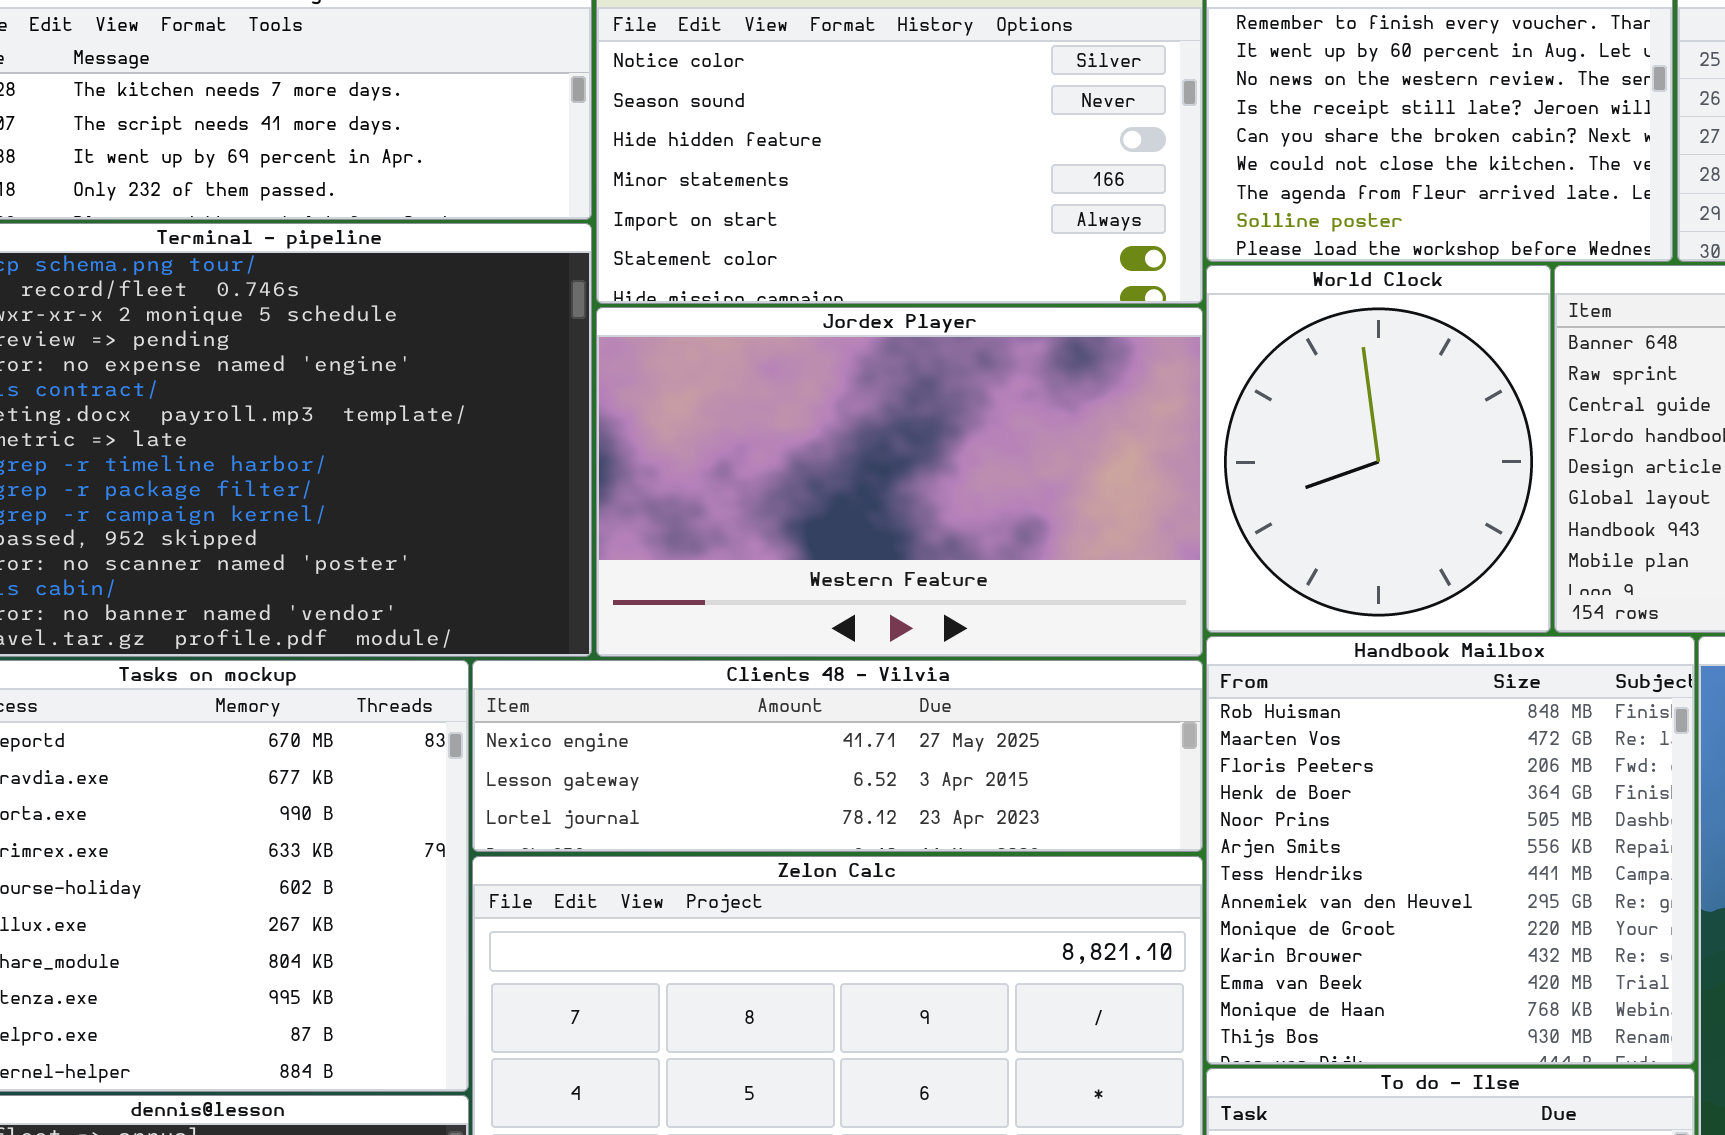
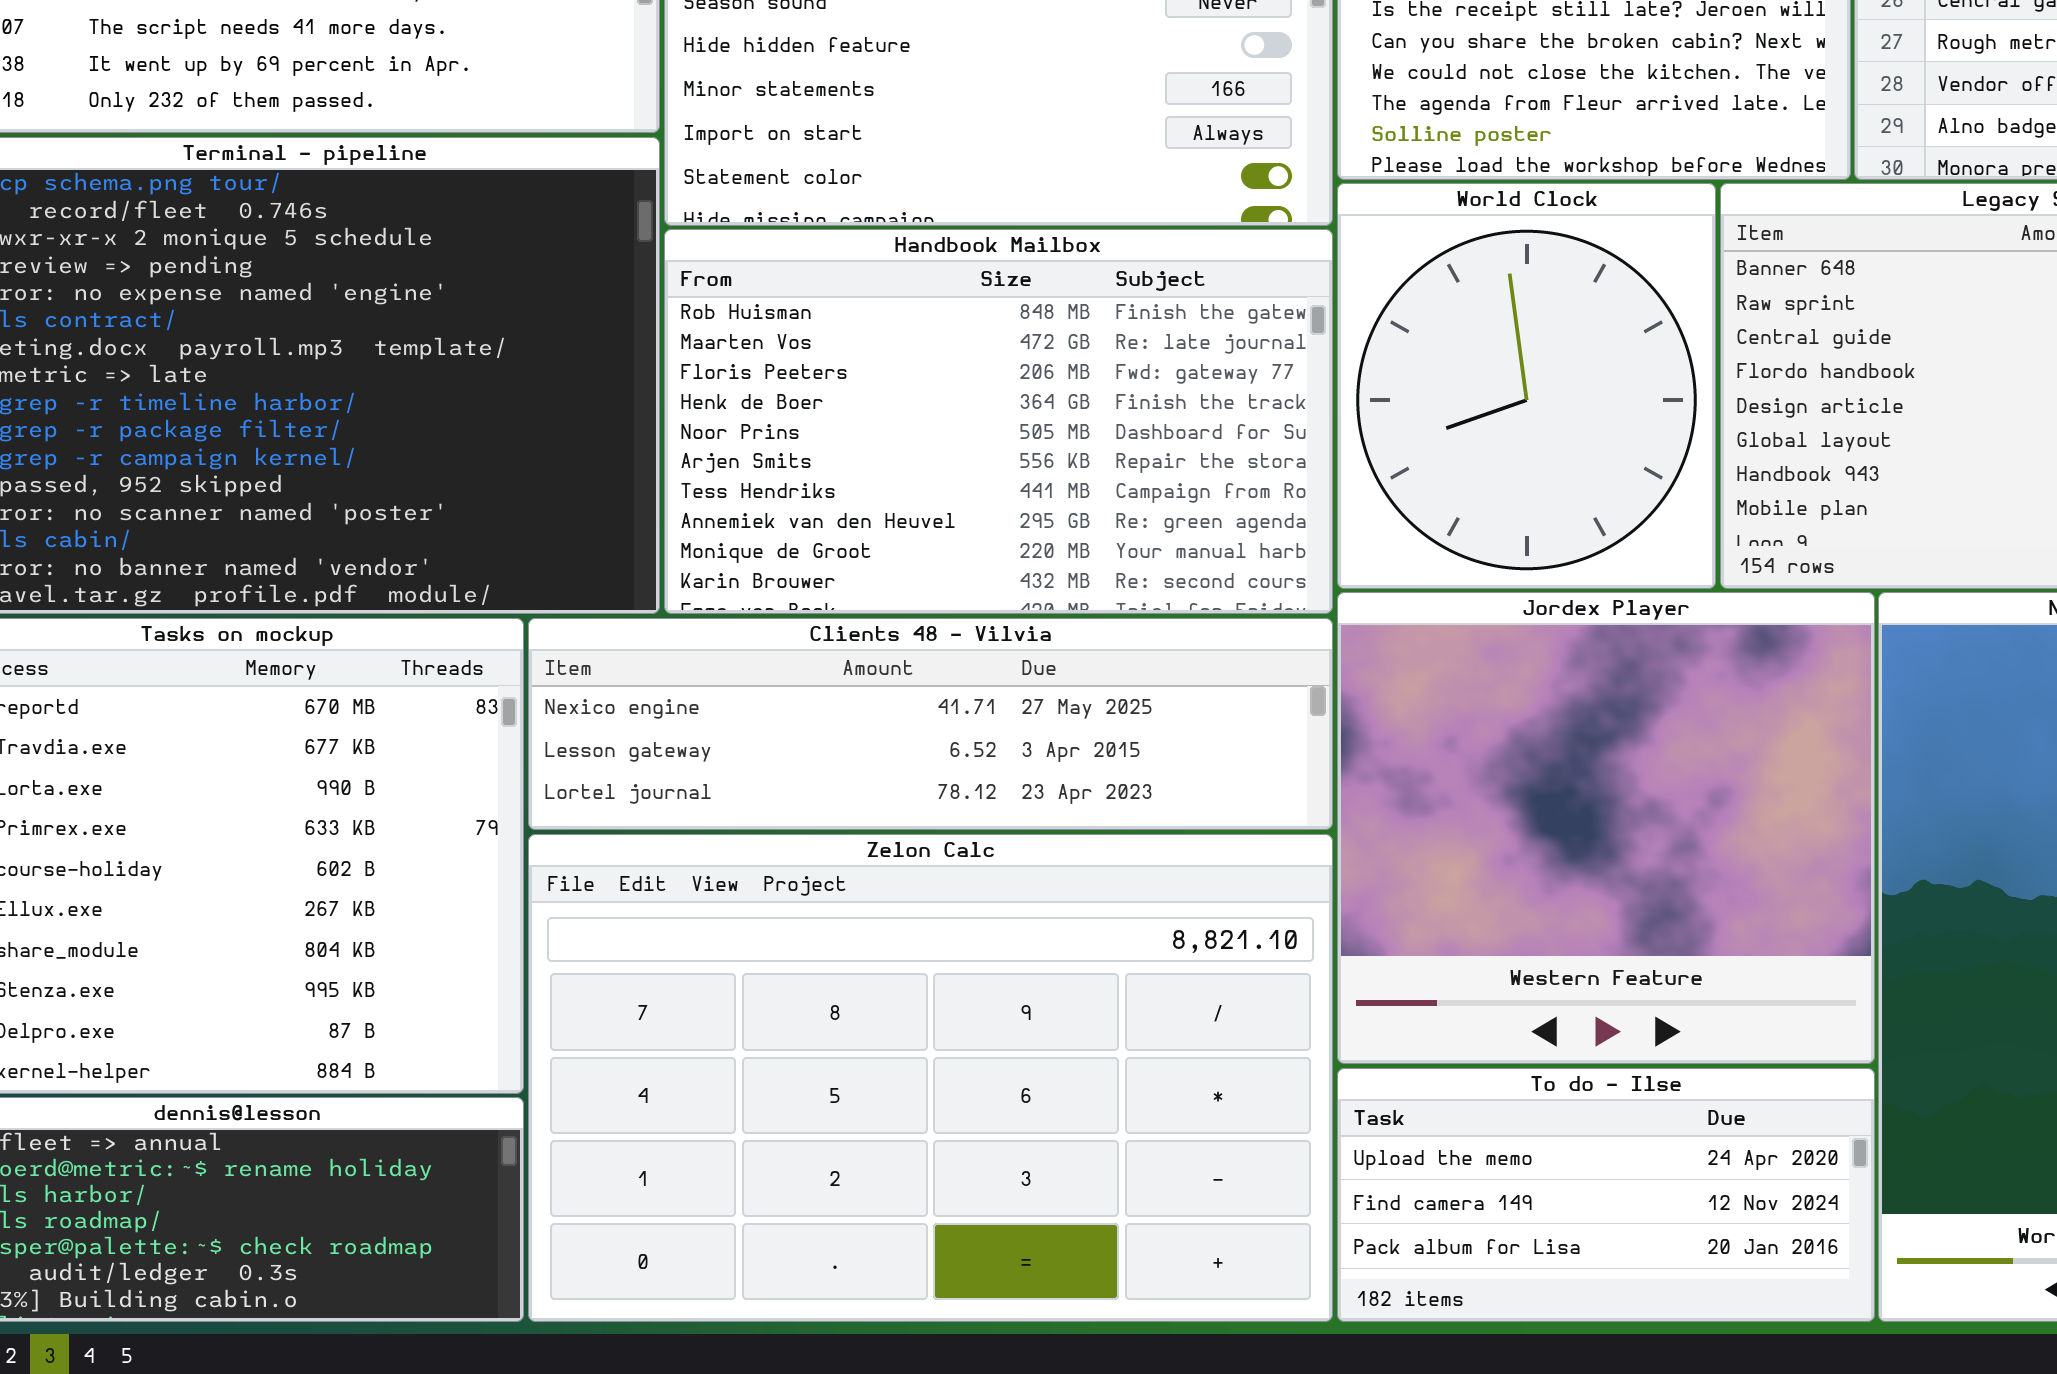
Jordex Player: [596,307,1203,657] -> [1337,592,1875,1064], moved, resized
Handbook Mailbox: [1206,636,1695,1065] -> [664,229,1333,614], moved, resized

